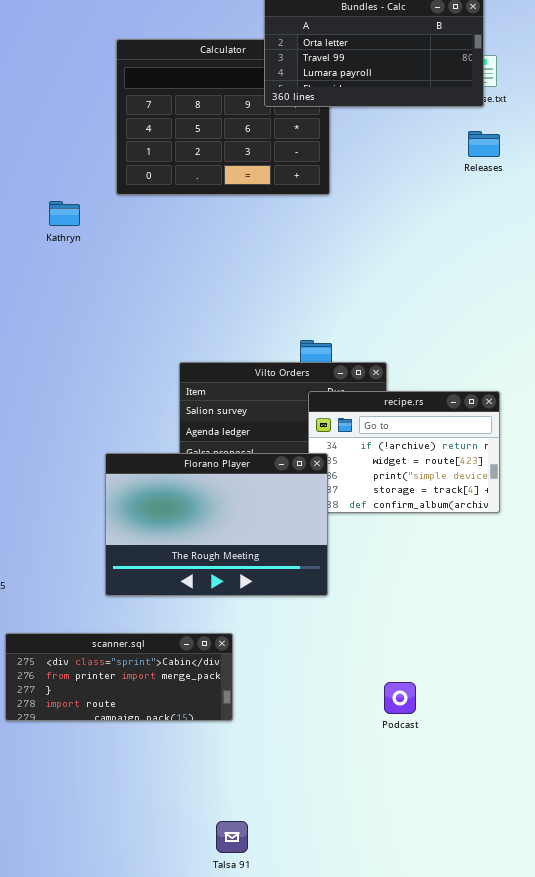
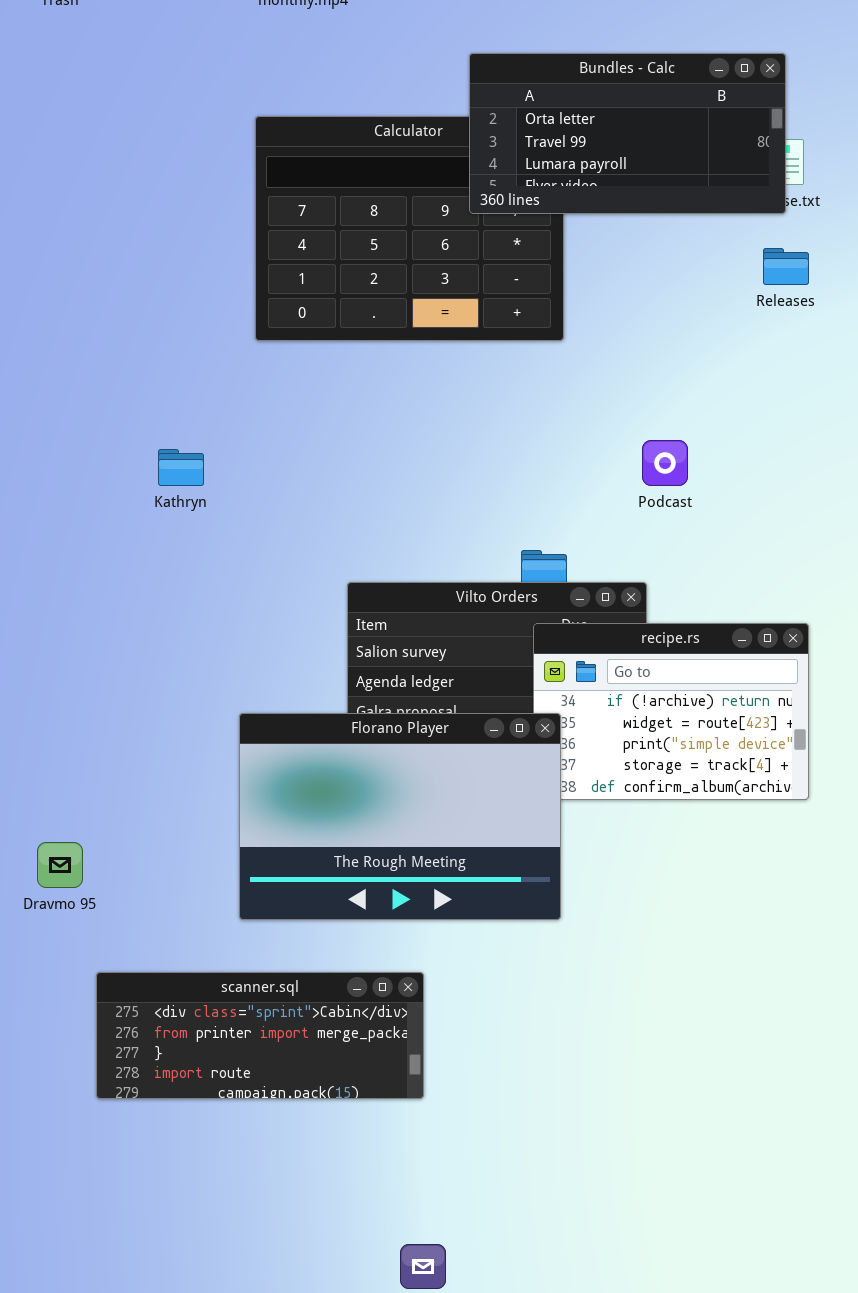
Kathryn: [49,201,80,226] -> [158,449,204,486], moved
Podcast: [384,682,416,714] -> [642,440,688,486], moved

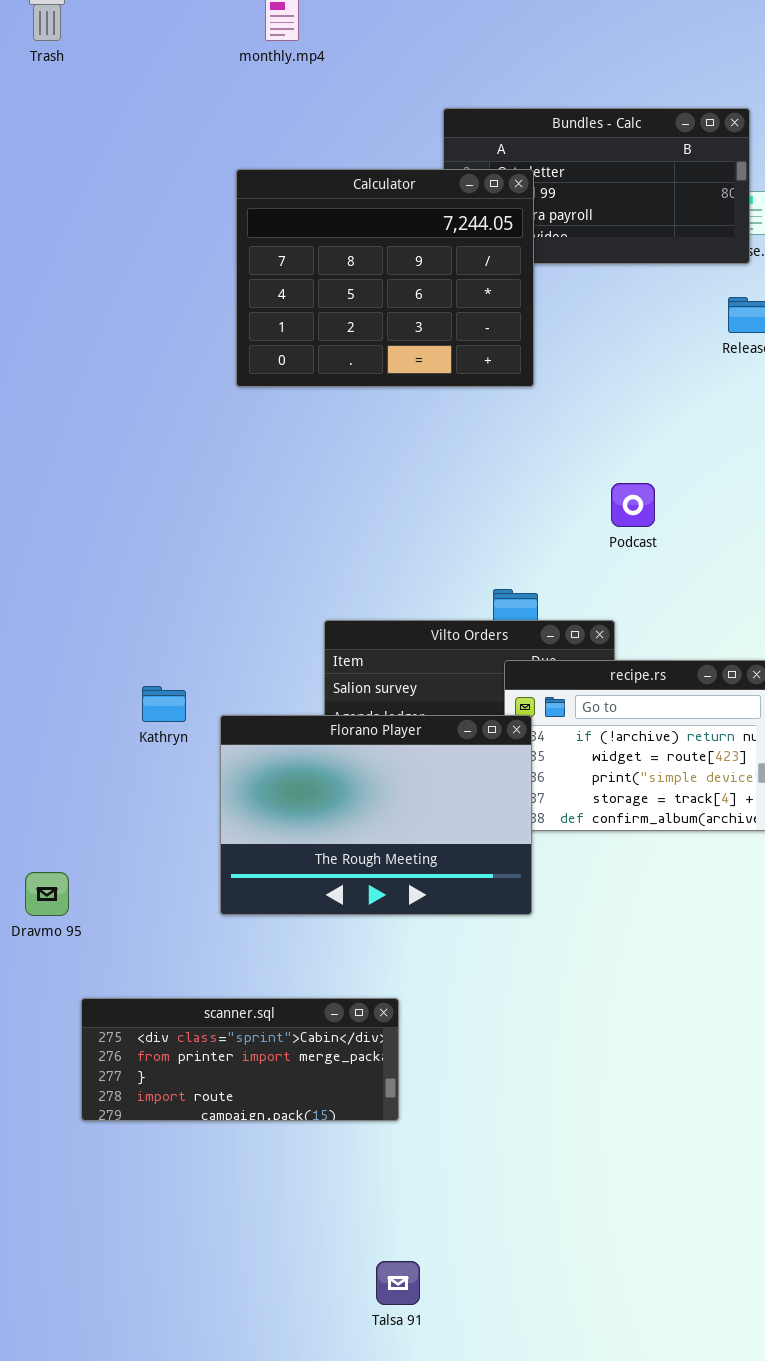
Calculator: [255,116,564,341] -> [236,169,534,387], raised
Kathryn: [158,449,204,486] -> [142,686,186,722], moved
Florano Player: [239,713,561,920] -> [220,715,532,915], moved

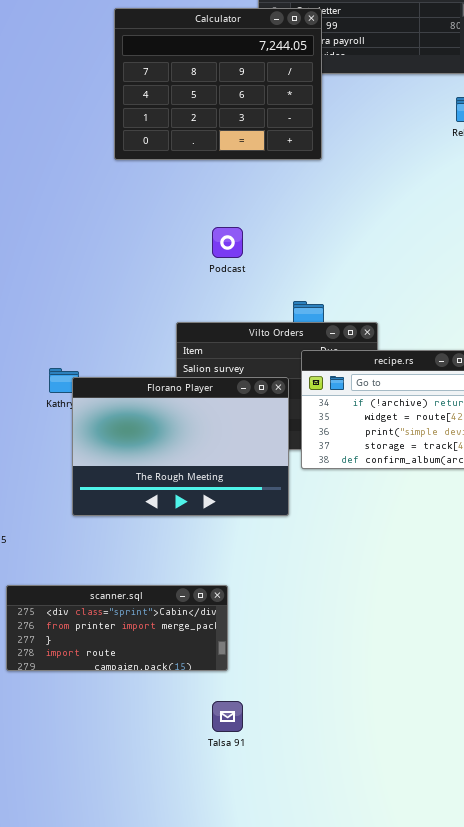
Podcast: [611,483,655,527] -> [212,227,243,258], moved
Florano Player: [220,715,532,915] -> [72,377,289,516], moved
Talsa 91: [376,1261,420,1305] -> [212,701,243,732], moved

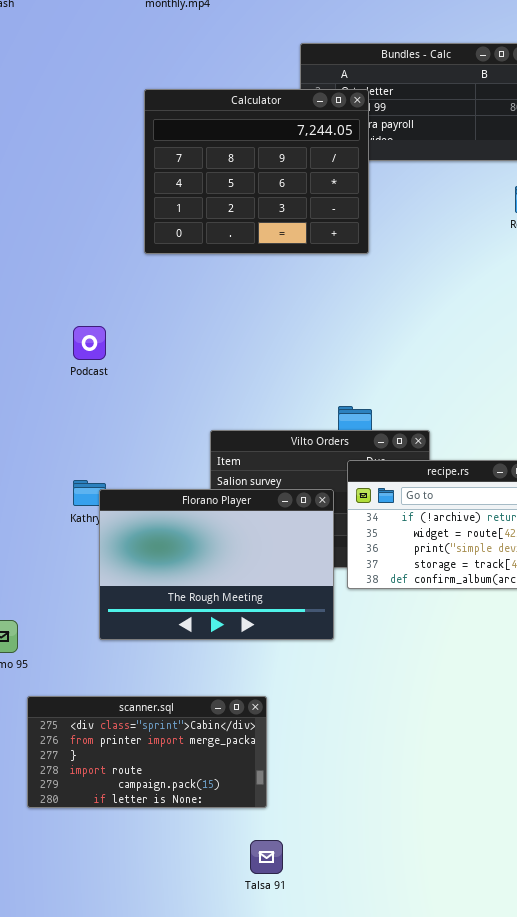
Podcast: [212,227,243,258] -> [73,326,106,360], moved
scanner.sql: [6,585,228,671] -> [27,696,267,808], resized

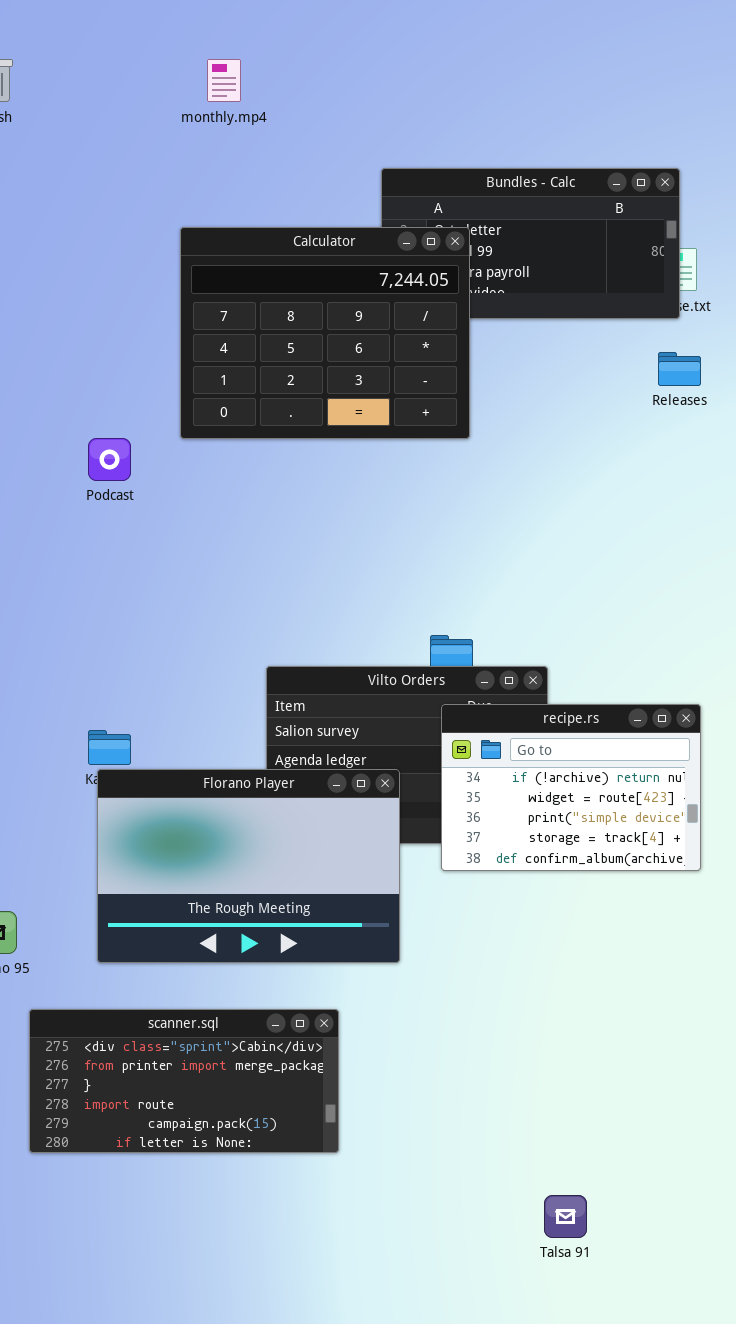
Podcast: [73,326,106,360] -> [88,438,131,481], moved
Florano Player: [99,489,334,640] -> [97,769,400,963], moved
Talsa 91: [250,840,283,874] -> [544,1195,587,1238], moved

